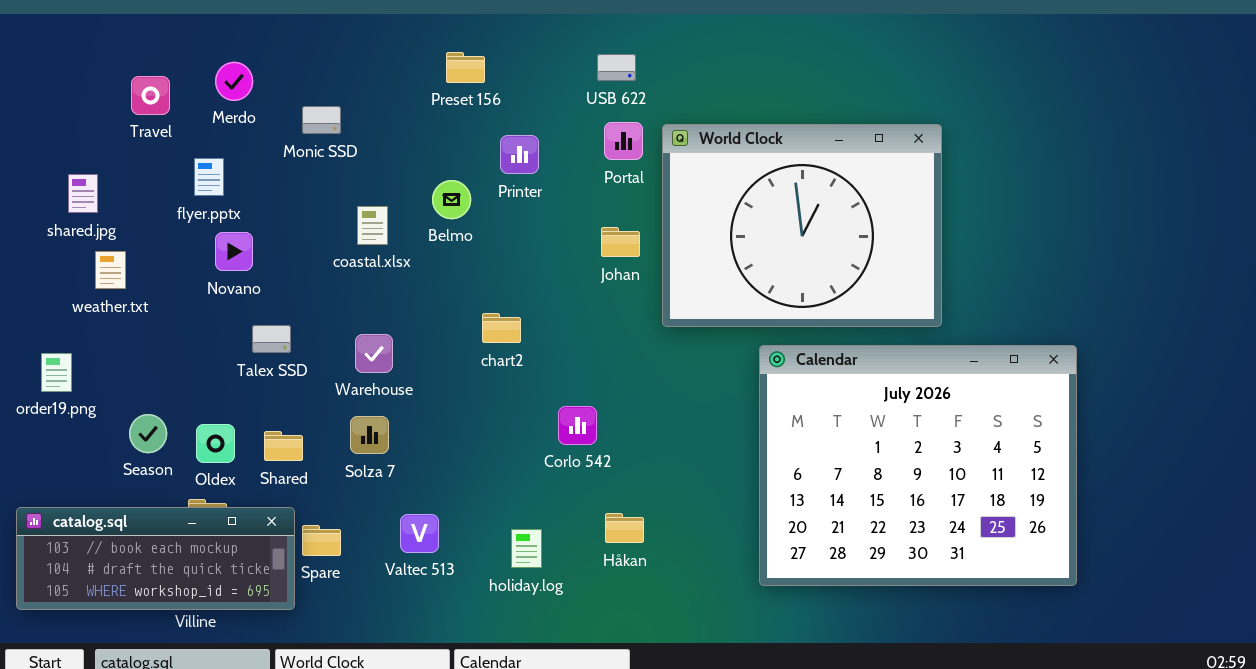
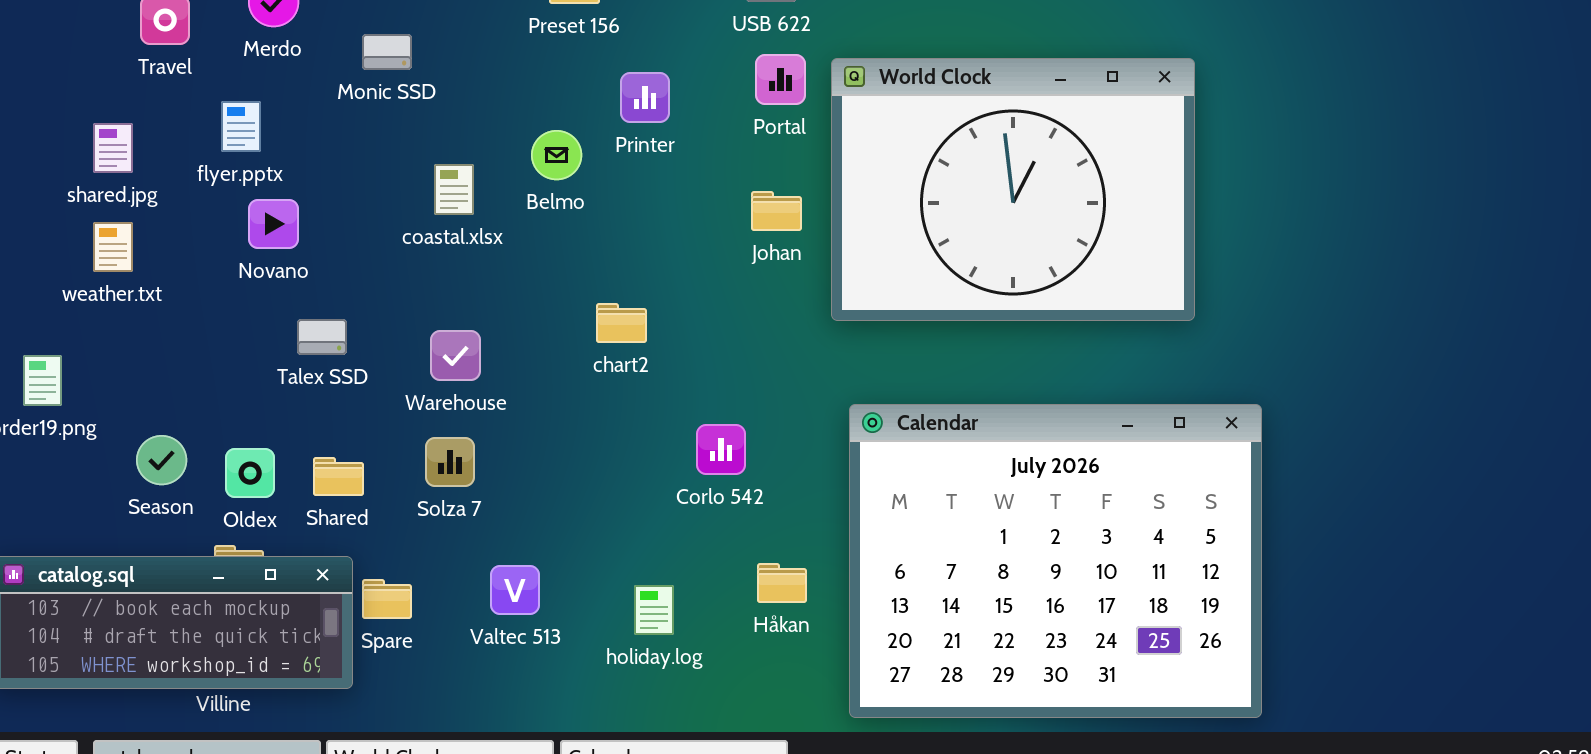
shared.jpg: [68,174,98,213] -> [93,123,133,173], moved
Calendar: [759,345,1077,586] -> [849,404,1262,718], moved

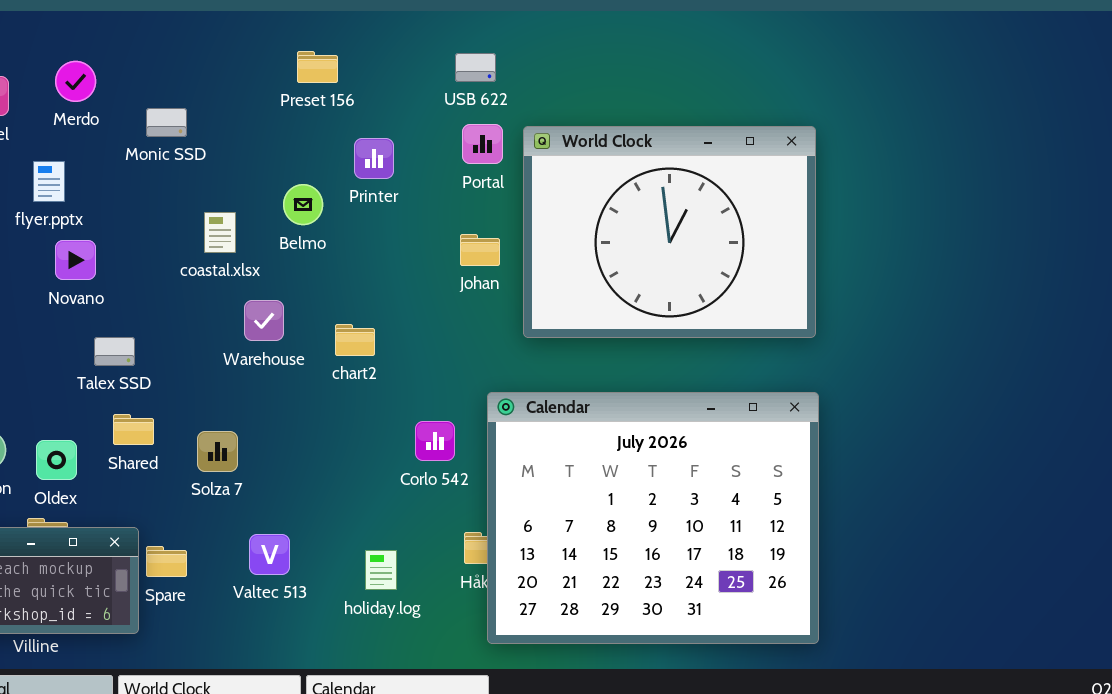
Warehouse: [430,330,481,381] -> [244,300,284,341], moved
Calendar: [849,404,1262,718] -> [487,392,819,644], moved
Shared: [313,457,364,496] -> [113,414,154,445], moved

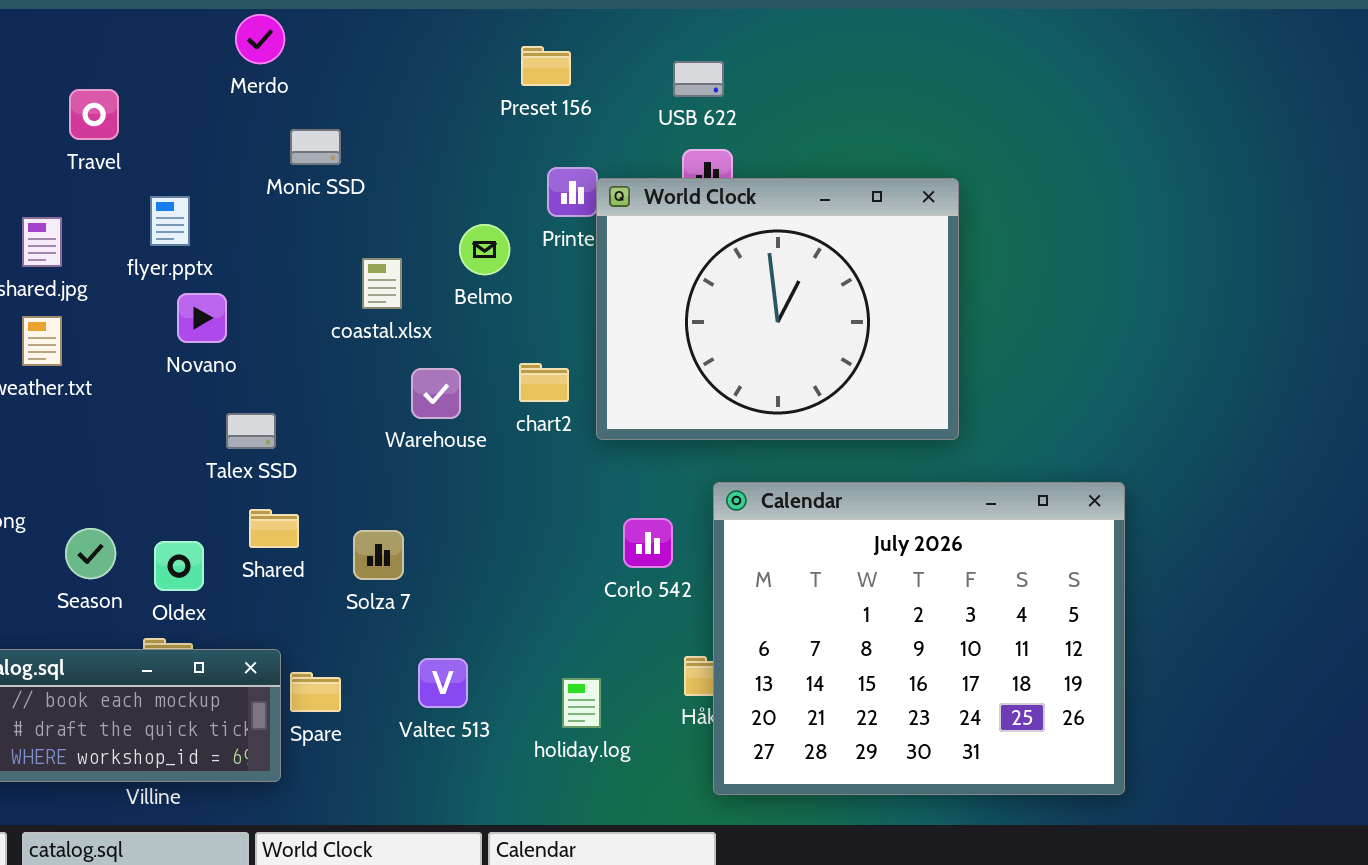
Preset 156: [297,51,338,83] -> [521,46,571,86], moved
Merdo: [55,61,96,102] -> [235,14,285,64], moved
World Clock: [523,126,816,338] -> [596,178,959,440], moved
chart2: [335,324,375,356] -> [519,363,569,402], moved

